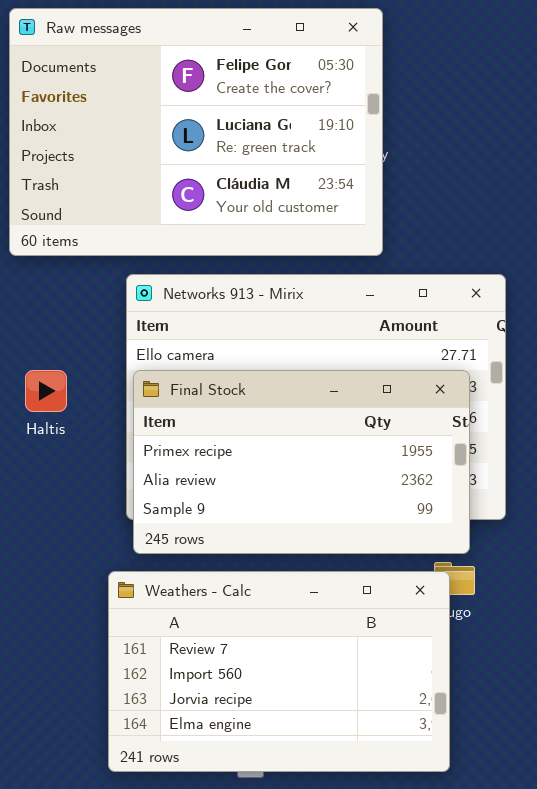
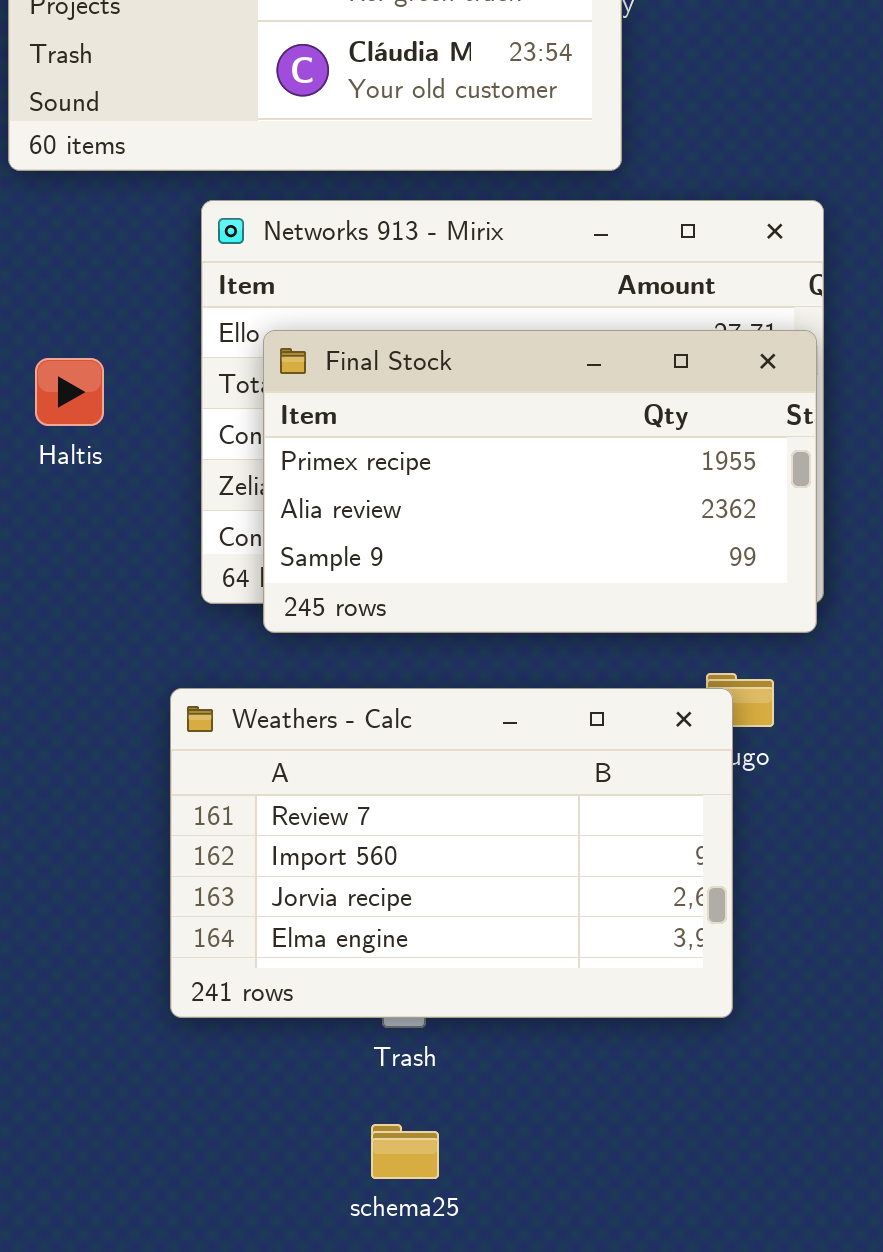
Final Stock: [133,370,470,554] -> [263,330,817,633], moved

